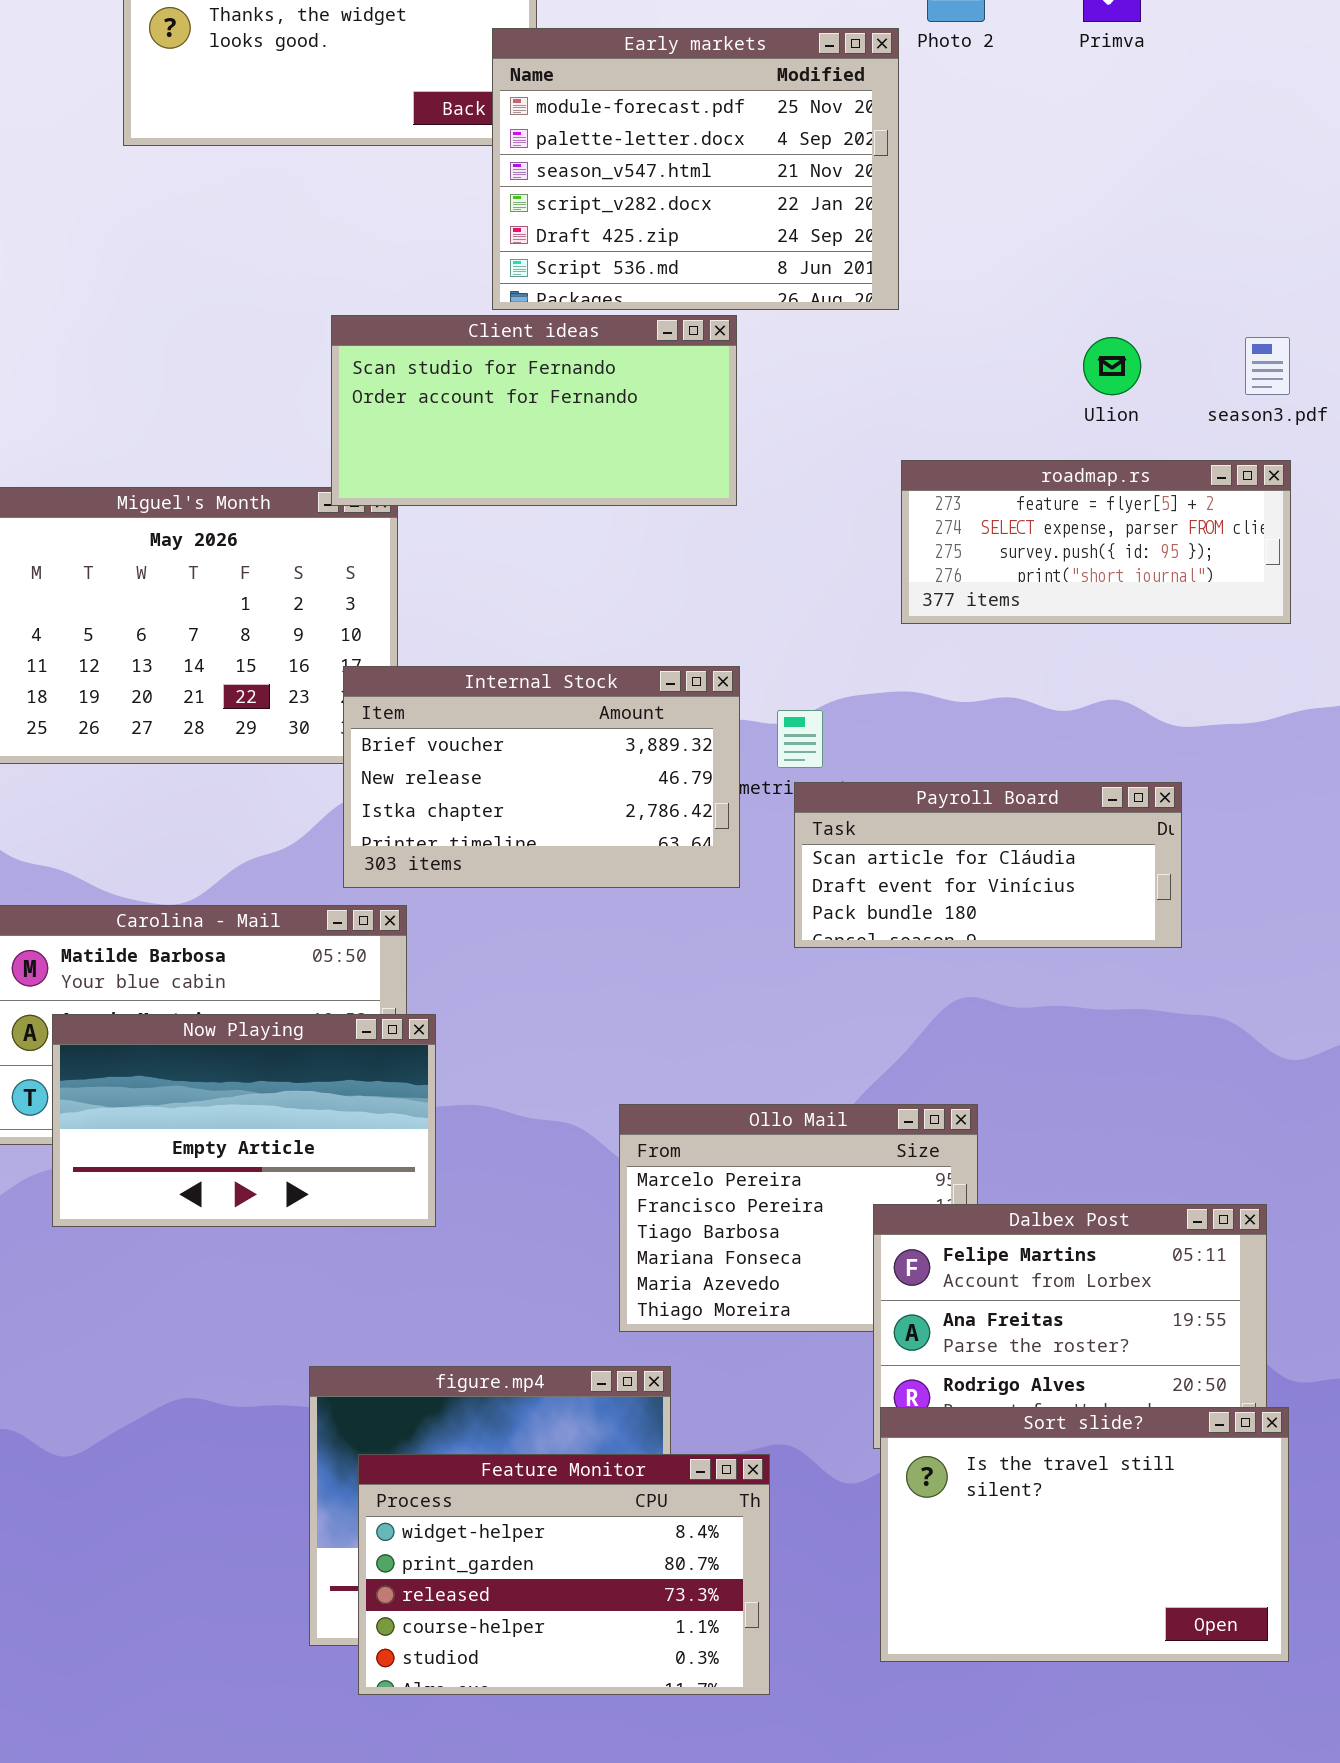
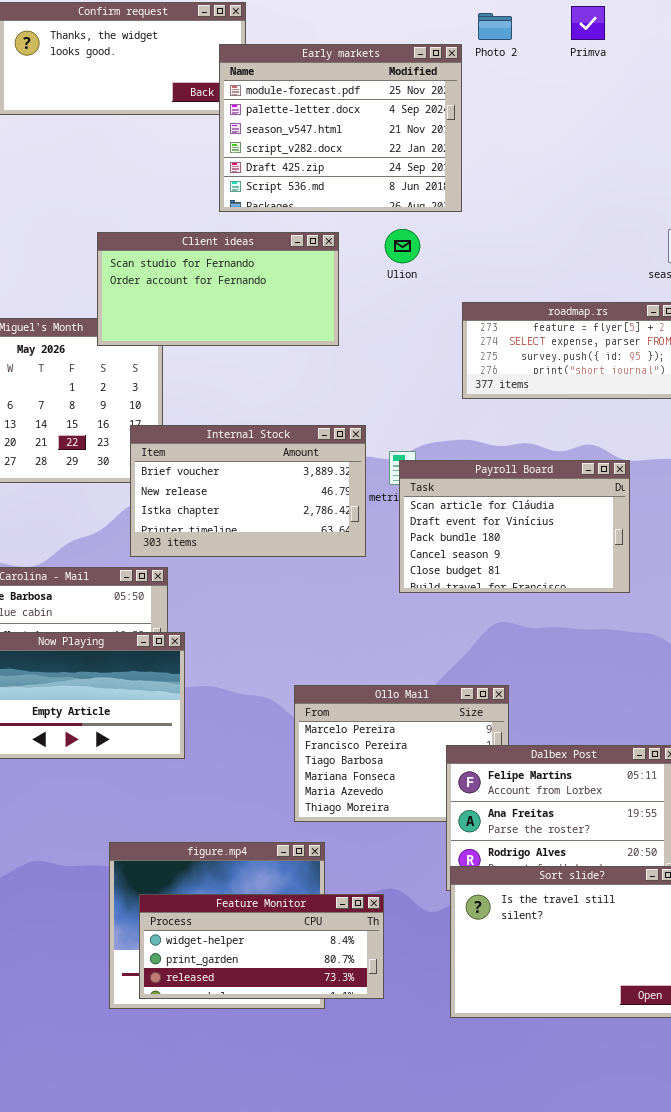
Client ideas: [331,315,737,506] -> [97,232,339,346], moved
Ulion: [1083,337,1141,395] -> [385,229,420,263], moved
Payroll Board: [794,782,1182,948] -> [399,460,630,593], resized
Feature Monitor: [358,1454,770,1695] -> [139,894,384,999], resized

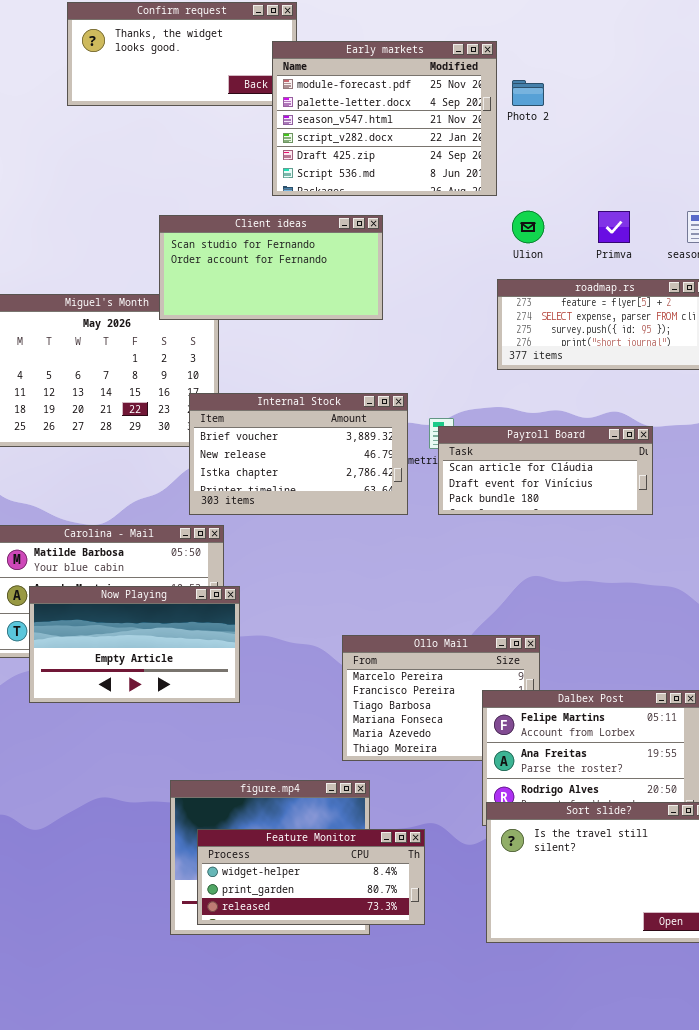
Primva: [571,6,605,40] -> [598,211,630,243], moved
Photo 2: [478,13,512,40] -> [512,80,544,106], moved
Ulion: [385,229,420,263] -> [512,211,544,243], moved
Payroll Board: [399,460,630,593] -> [438,426,653,515], resized

